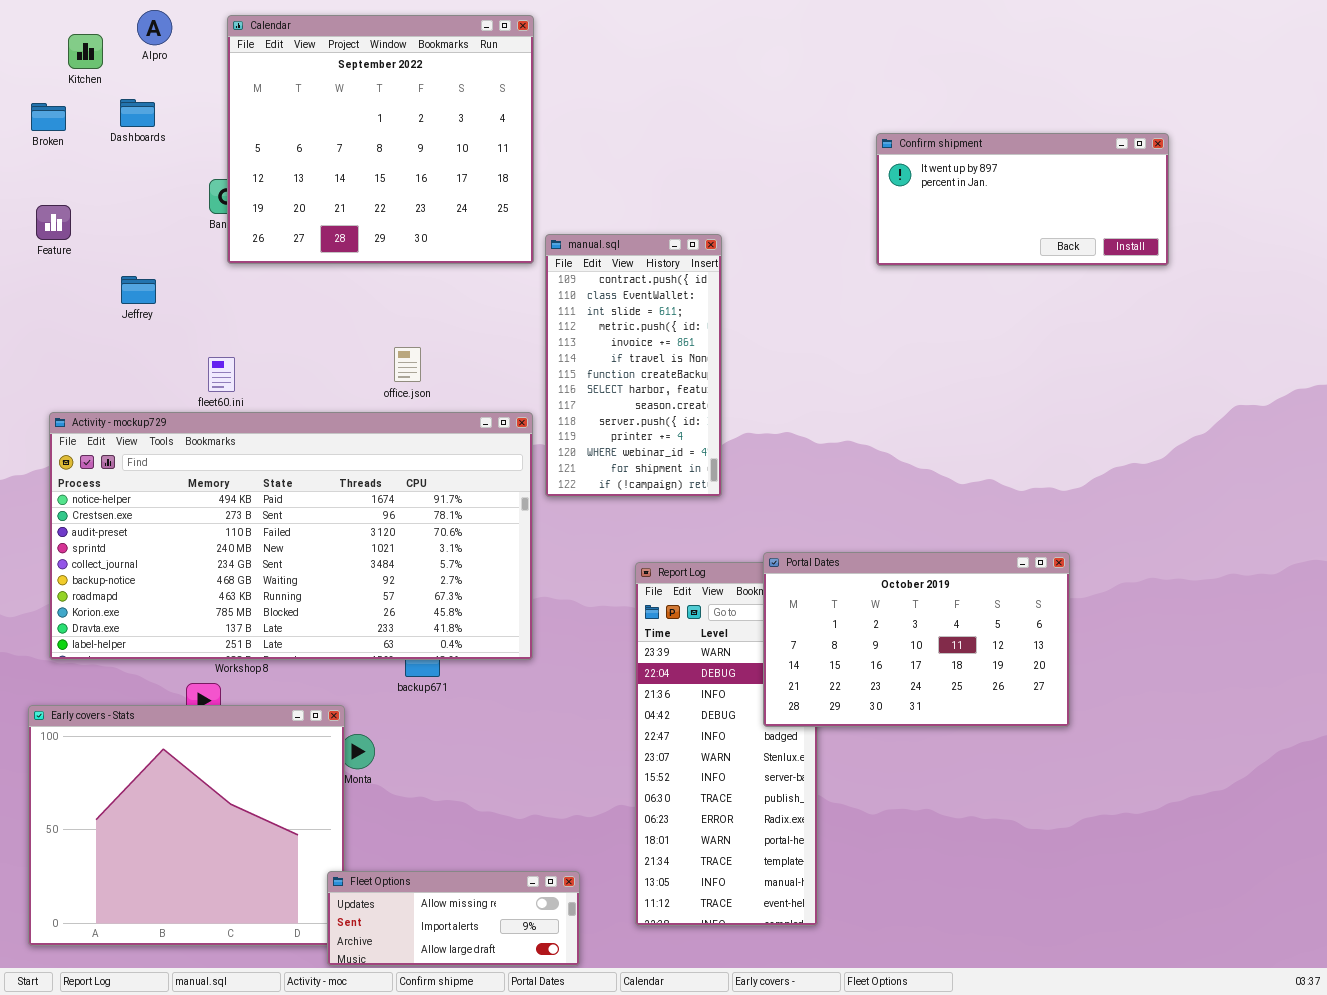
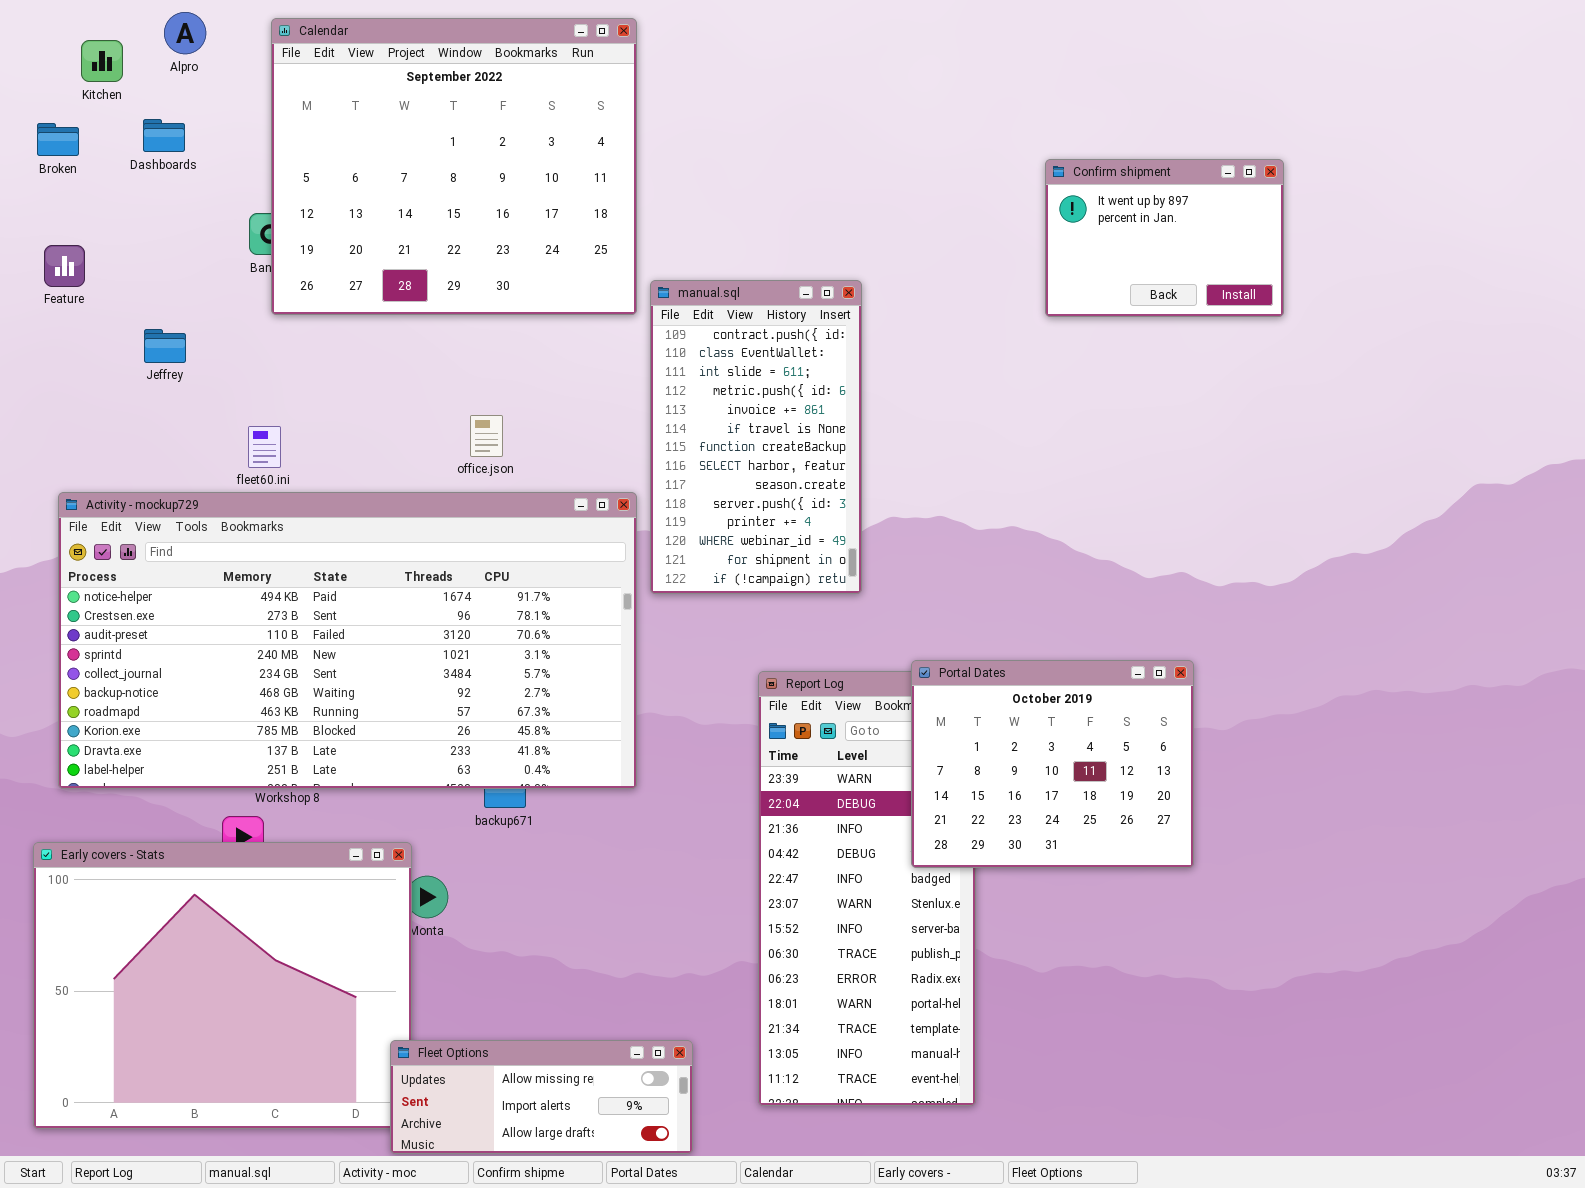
Confirm shipment: [876,133,1169,266] -> [1045,159,1284,317], resized
Portal Dates: [763,552,1070,727] -> [911,660,1194,868], resized

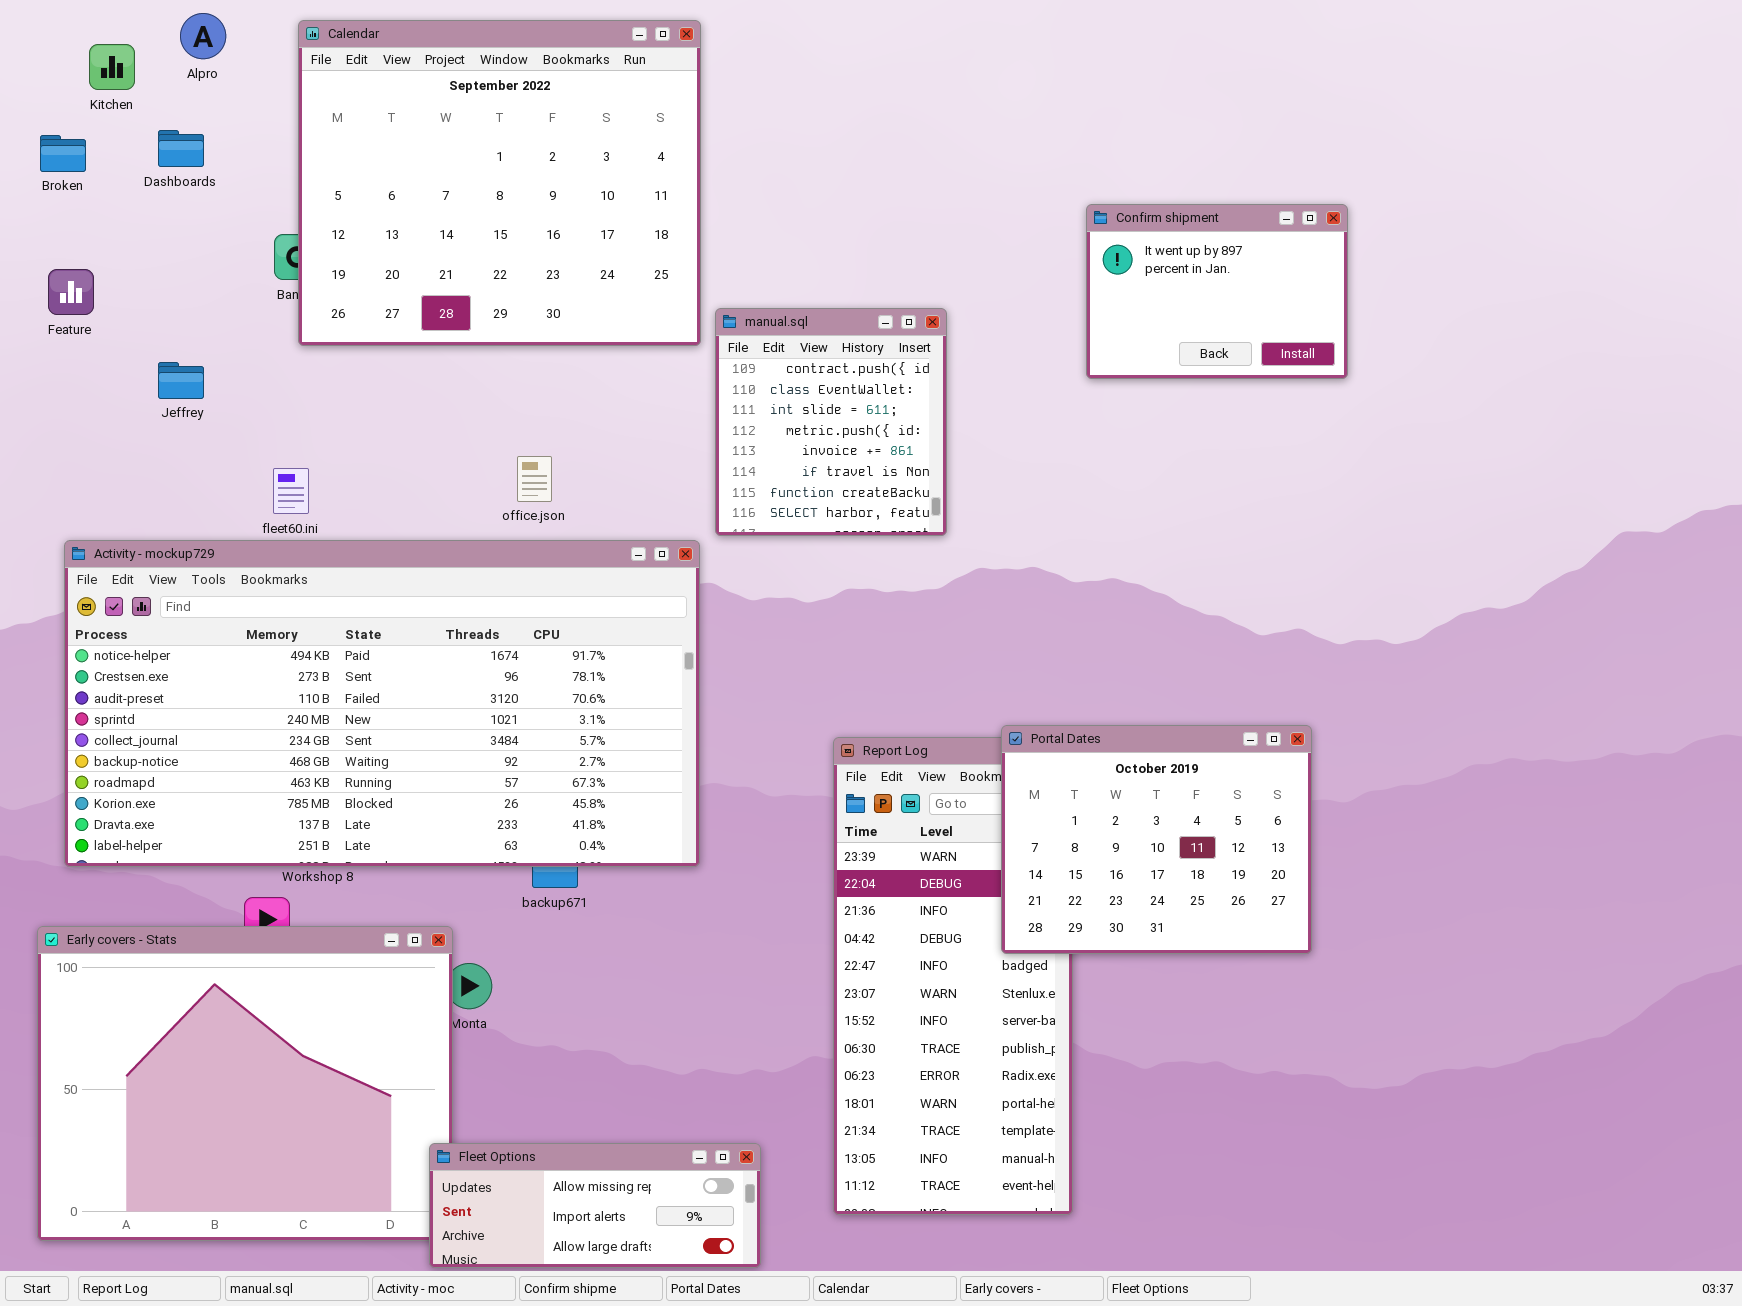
Confirm shipment: [1045,159,1284,317] -> [1086,204,1348,379], moved
manual.sql: [650,280,862,594] -> [715,308,947,536], resized

